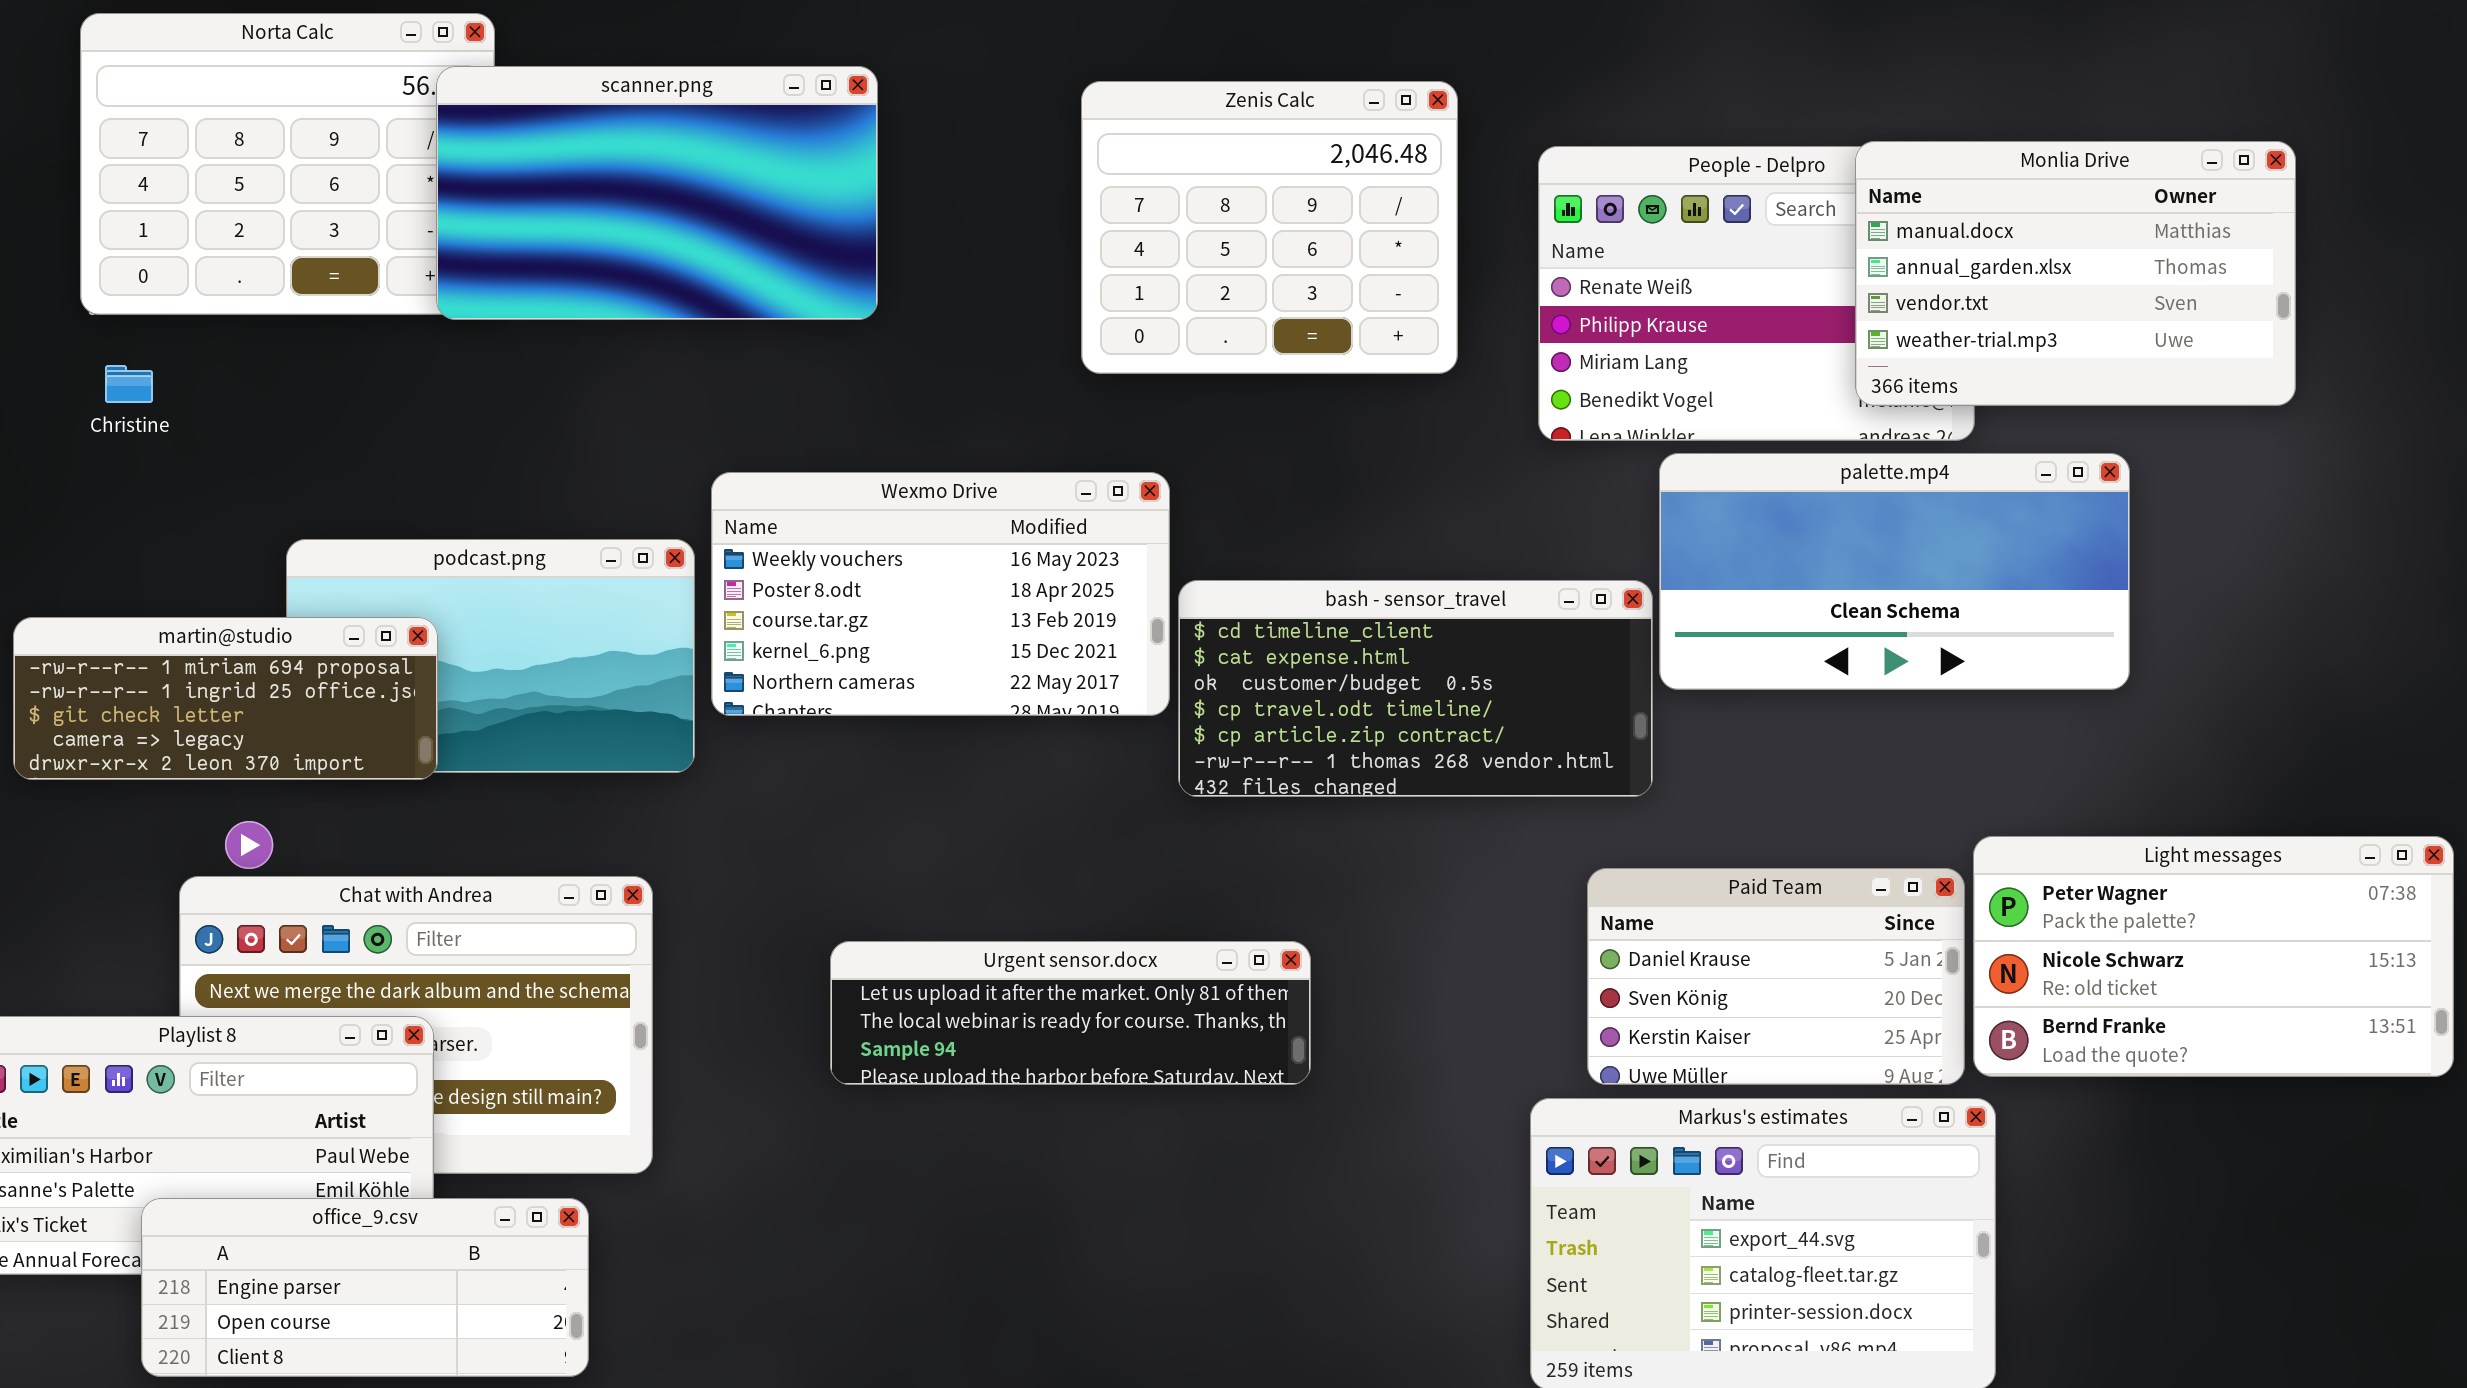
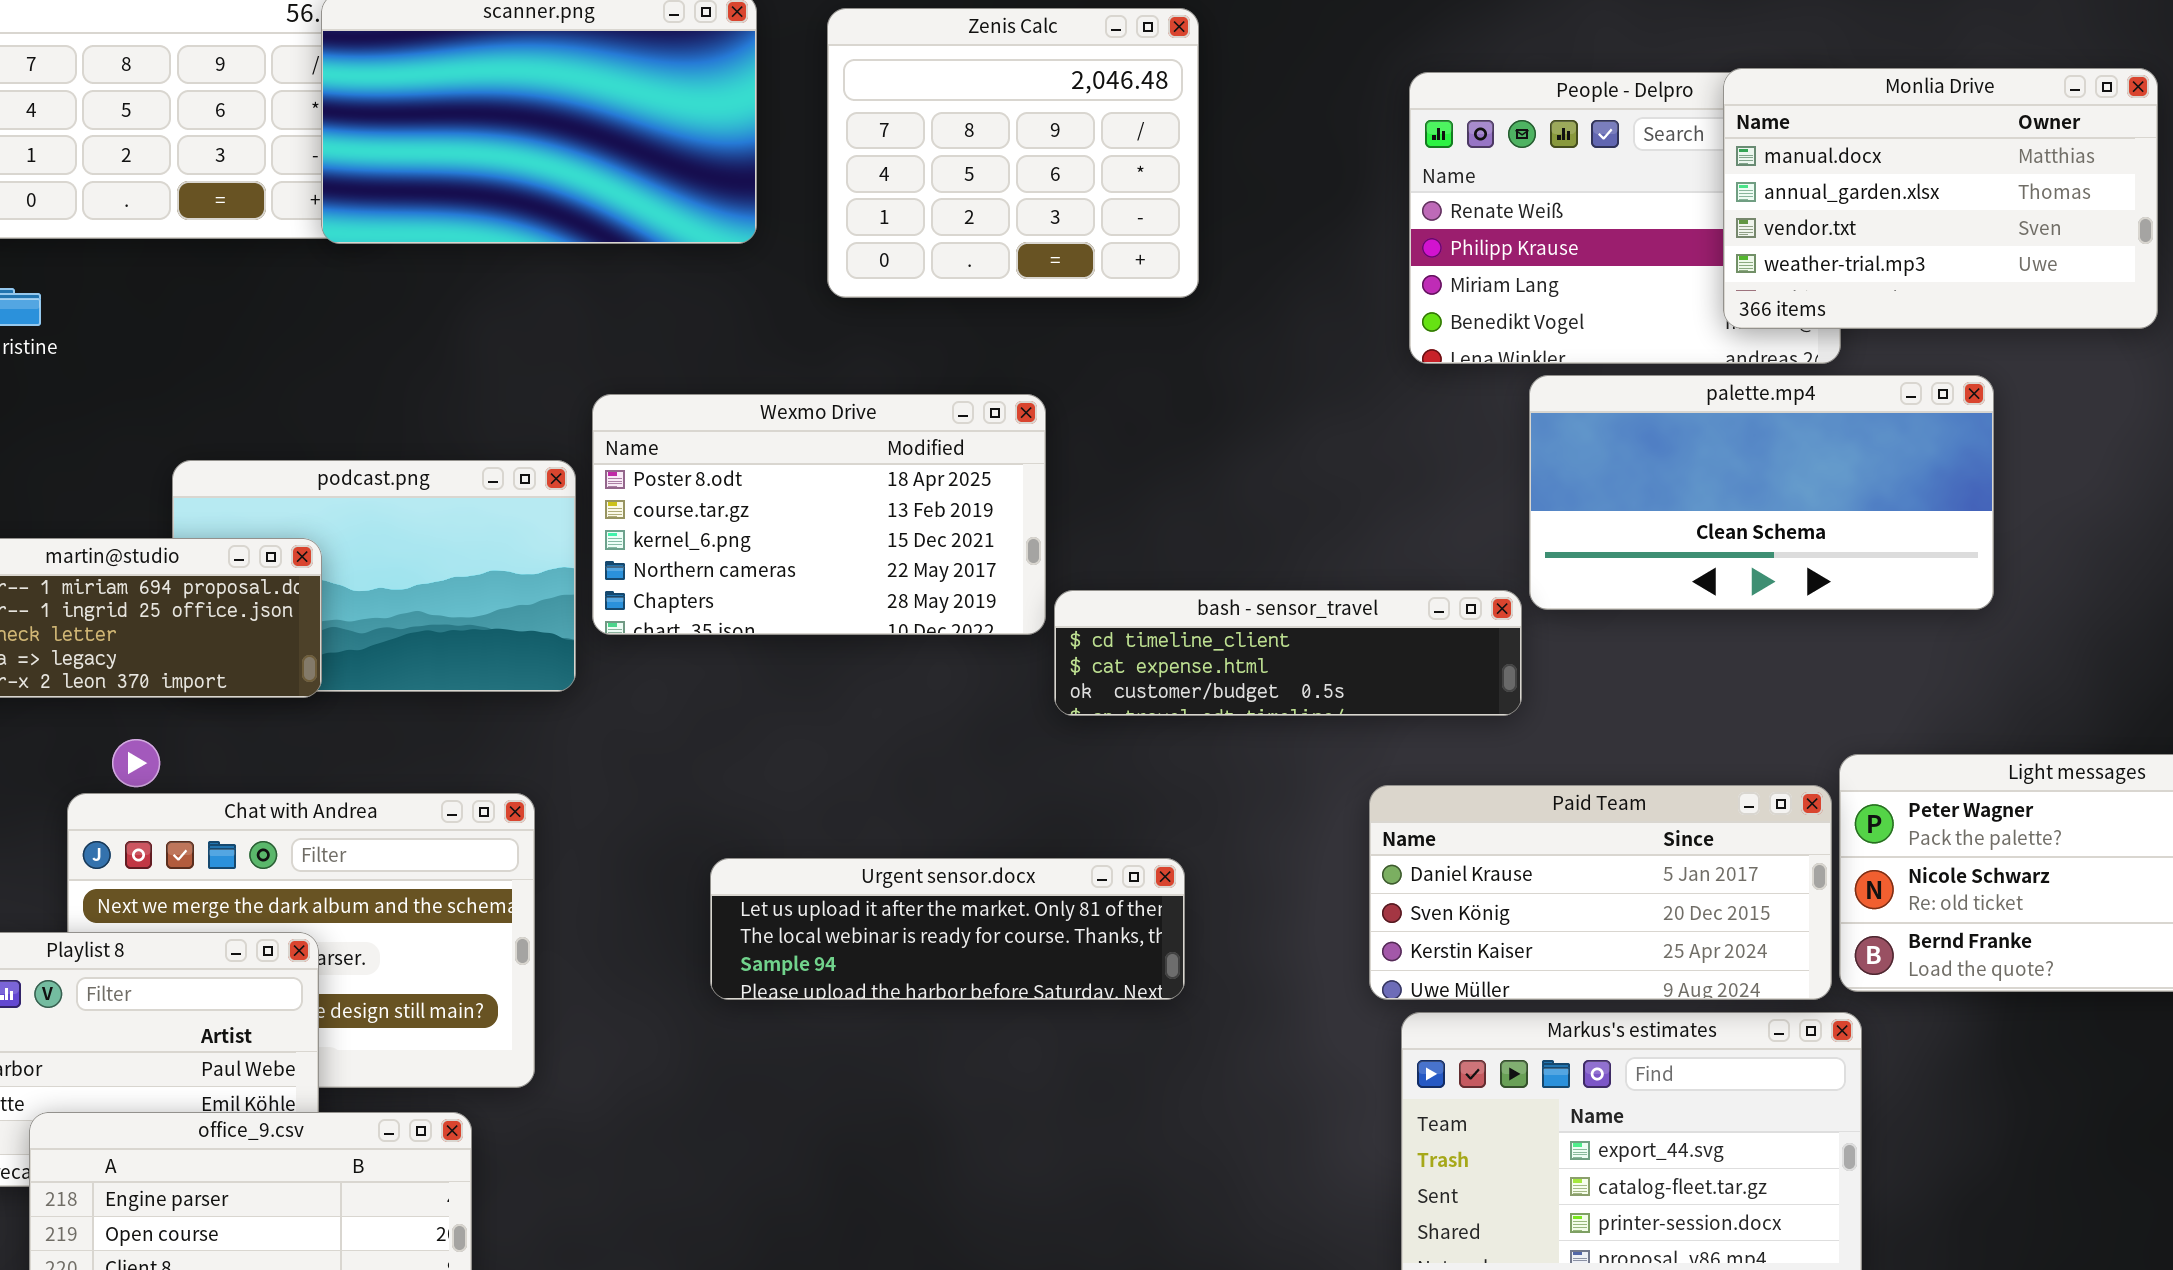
Zenis Calc: [1081,81,1458,374] -> [827,8,1199,298], moved
Wexmo Drive: [711,472,1170,716] -> [592,394,1046,635], scrolled down 1 row
bash - sensor_travel: [1178,580,1653,797] -> [1054,590,1522,716], resized
Paid Team: [1587,868,1965,1085] -> [1369,785,1832,1000], resized

